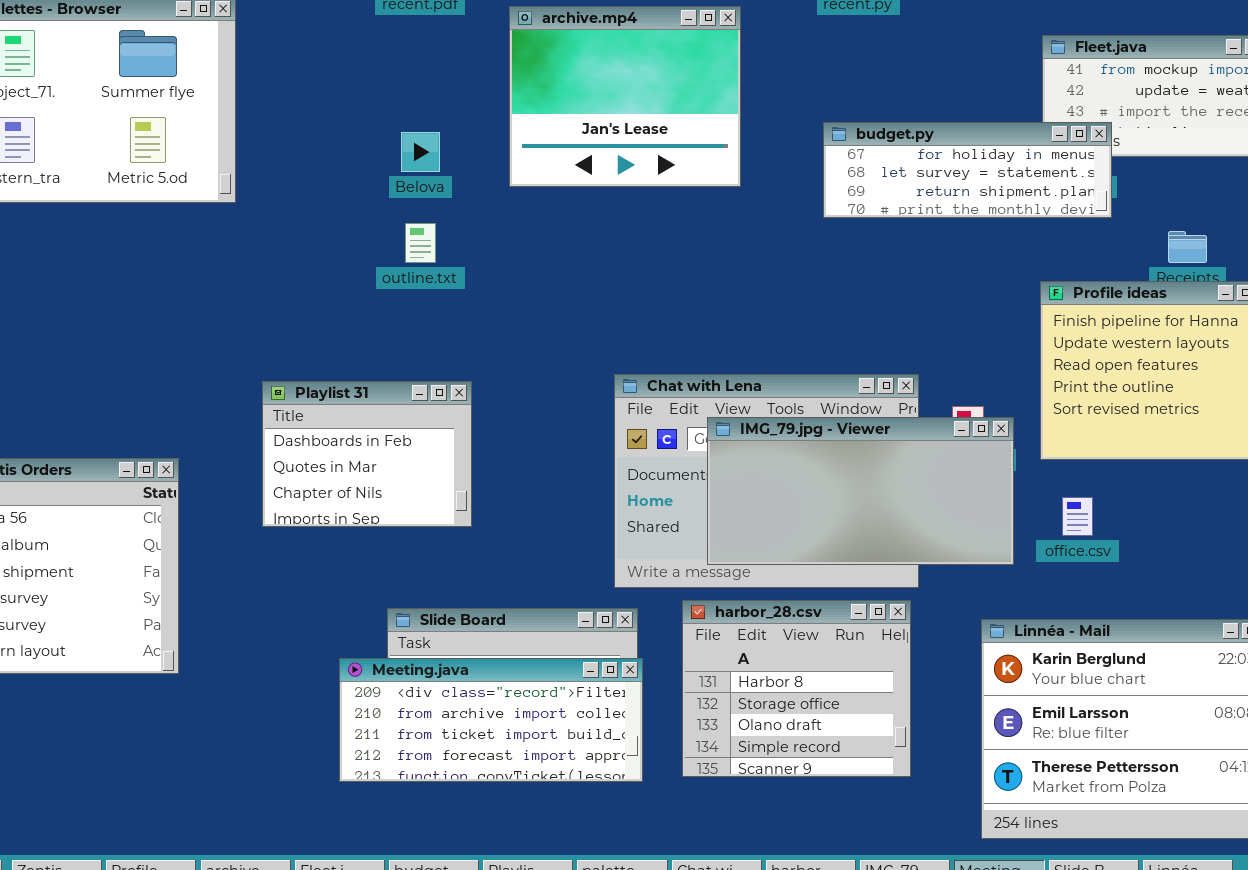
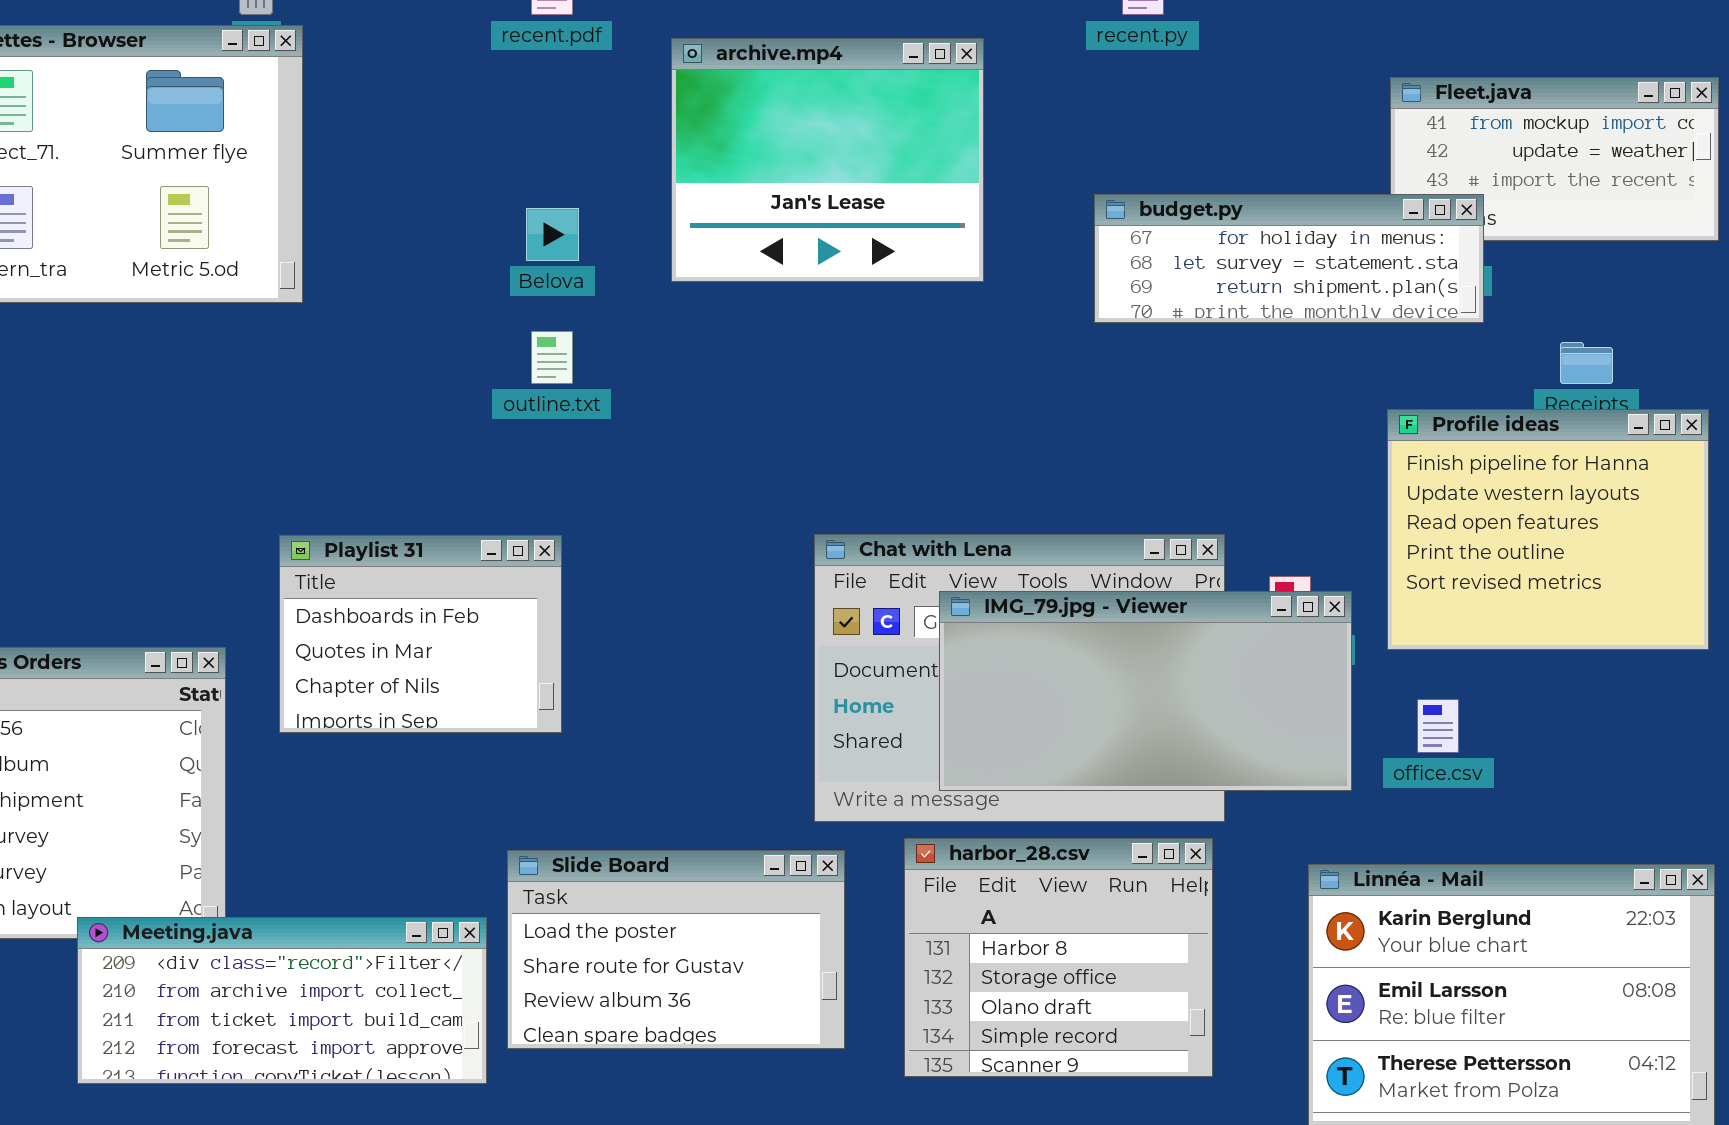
Playlist 31: [262,381,472,527] -> [279,535,562,733], moved
Meeting.java: [339,658,643,782] -> [77,917,487,1084], moved

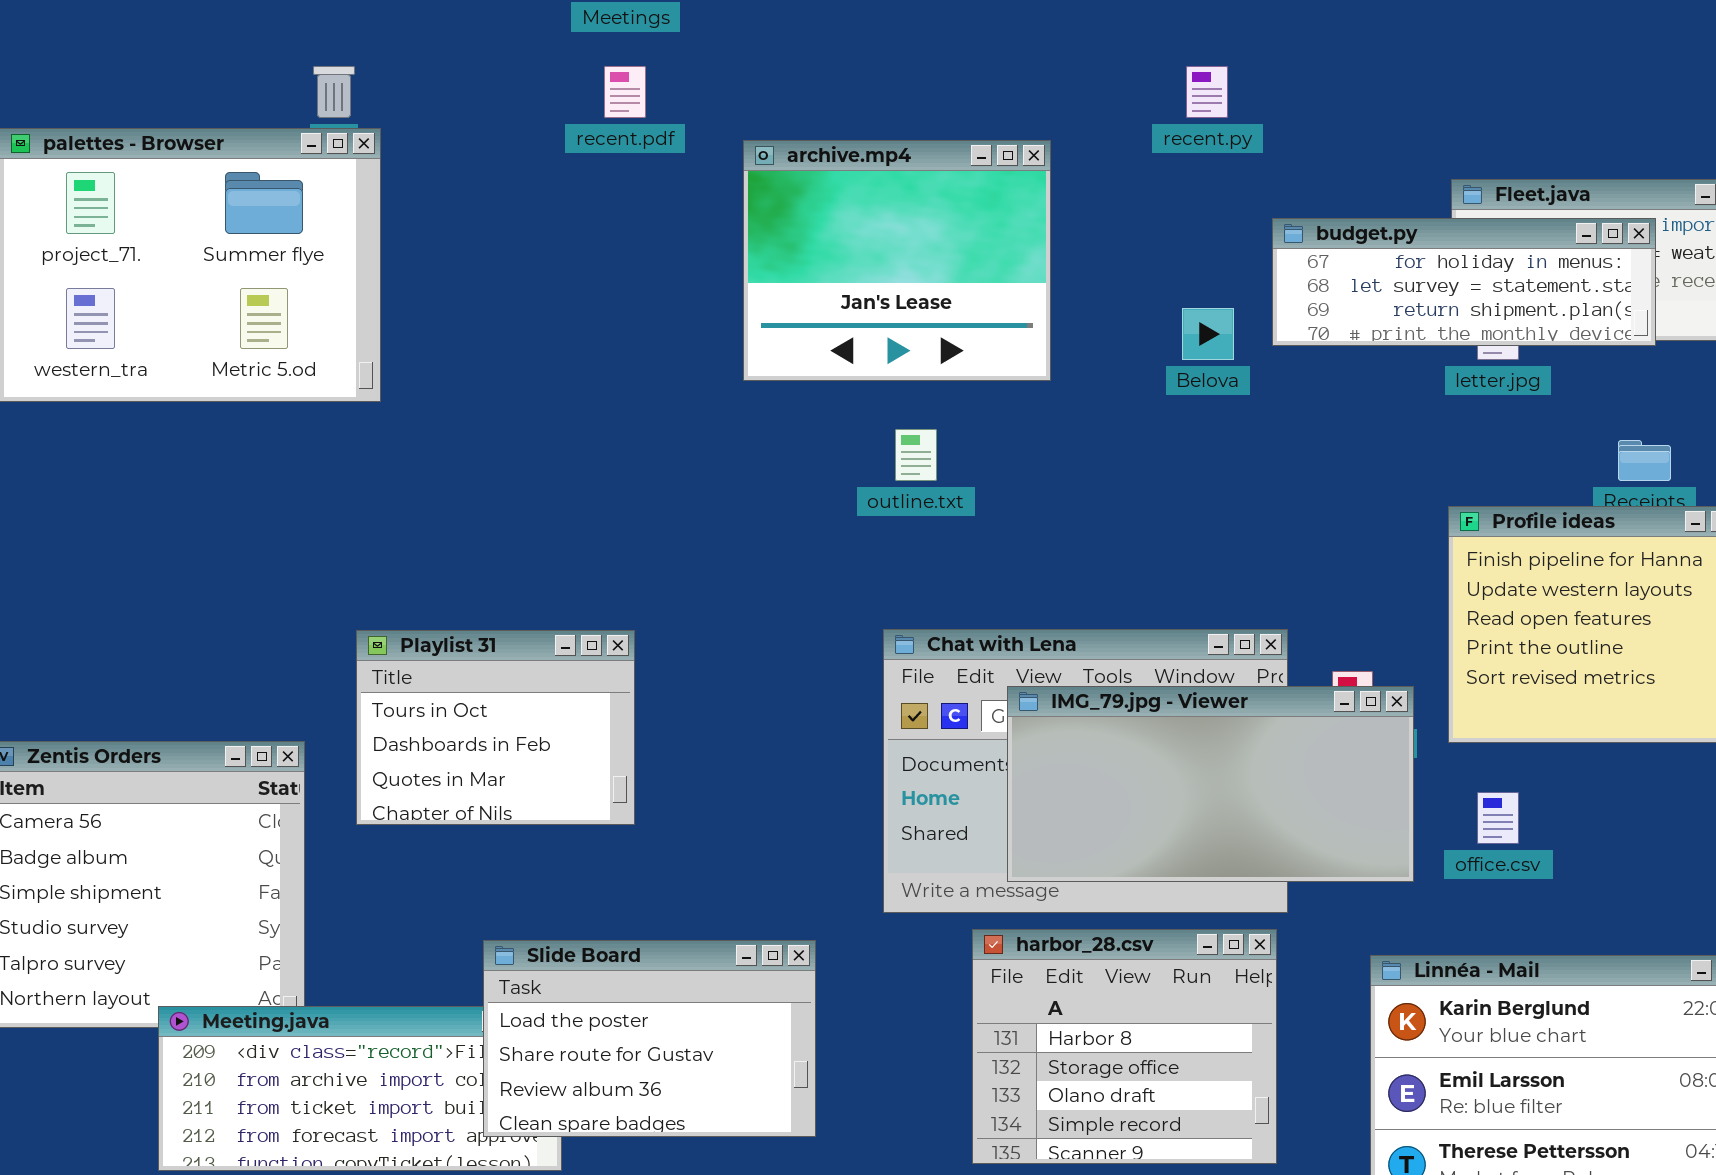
budget.py: [1094,194,1484,323] -> [1272,218,1656,346], moved
Belova: [526,208,579,261] -> [1182,308,1234,360], moved
outline.txt: [531,331,573,384] -> [895,429,937,481], moved
Playlist 31: [279,535,562,733] -> [356,630,635,825], scrolled up 1 row
Slide Board: [507,850,845,1049] -> [483,940,816,1137], moved

